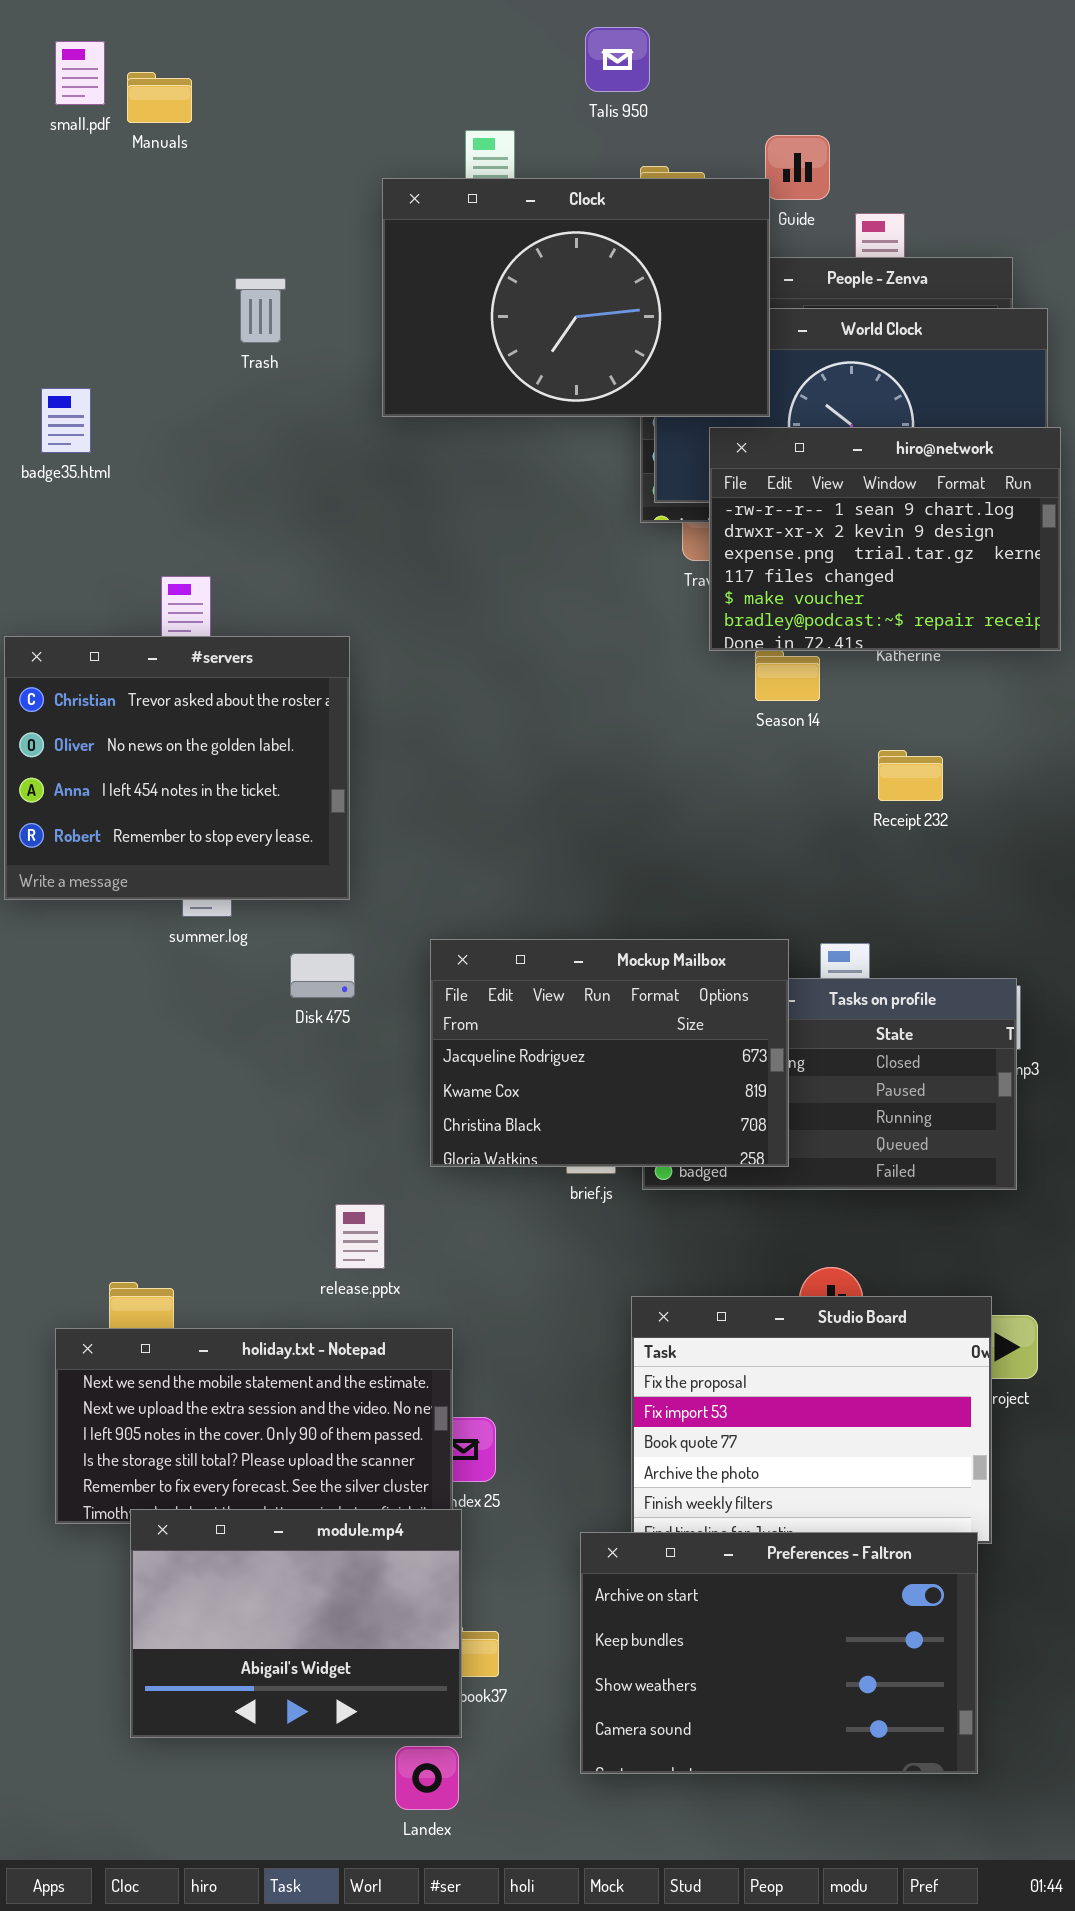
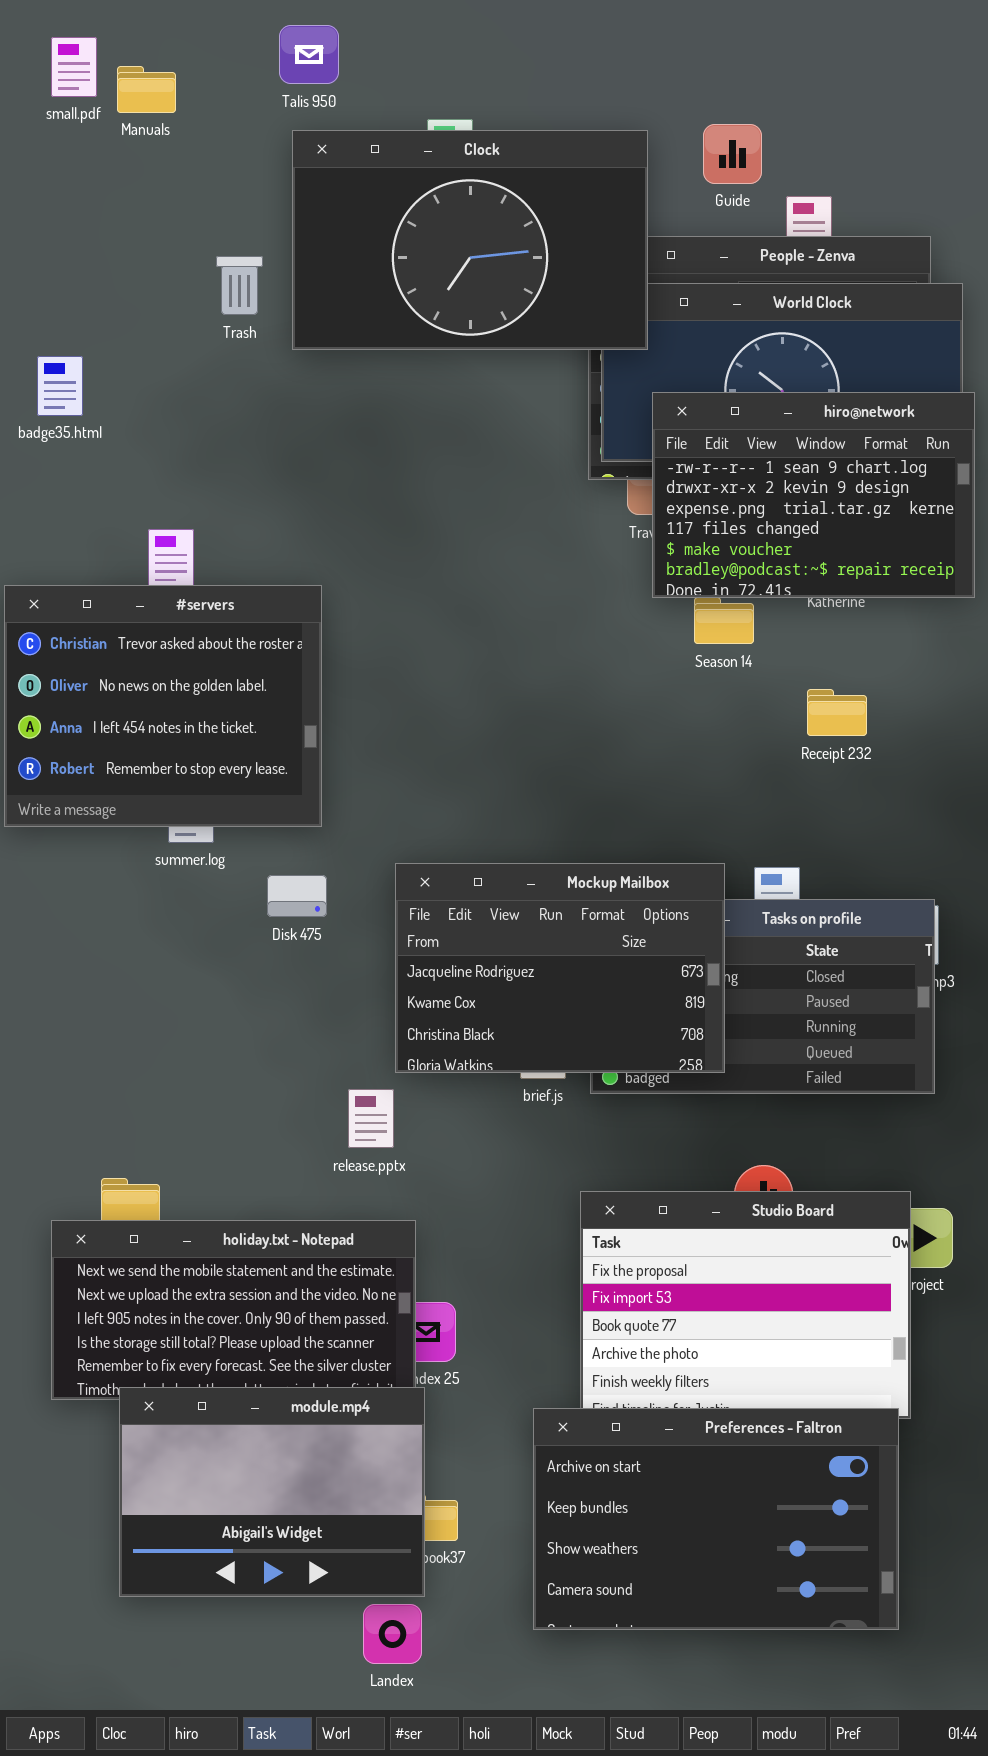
Talis 950: [585,27,650,92] -> [279,25,339,84], moved
Clock: [382,178,770,417] -> [292,130,648,350], moved
release.pptx: [335,1204,385,1269] -> [348,1089,394,1148], moved

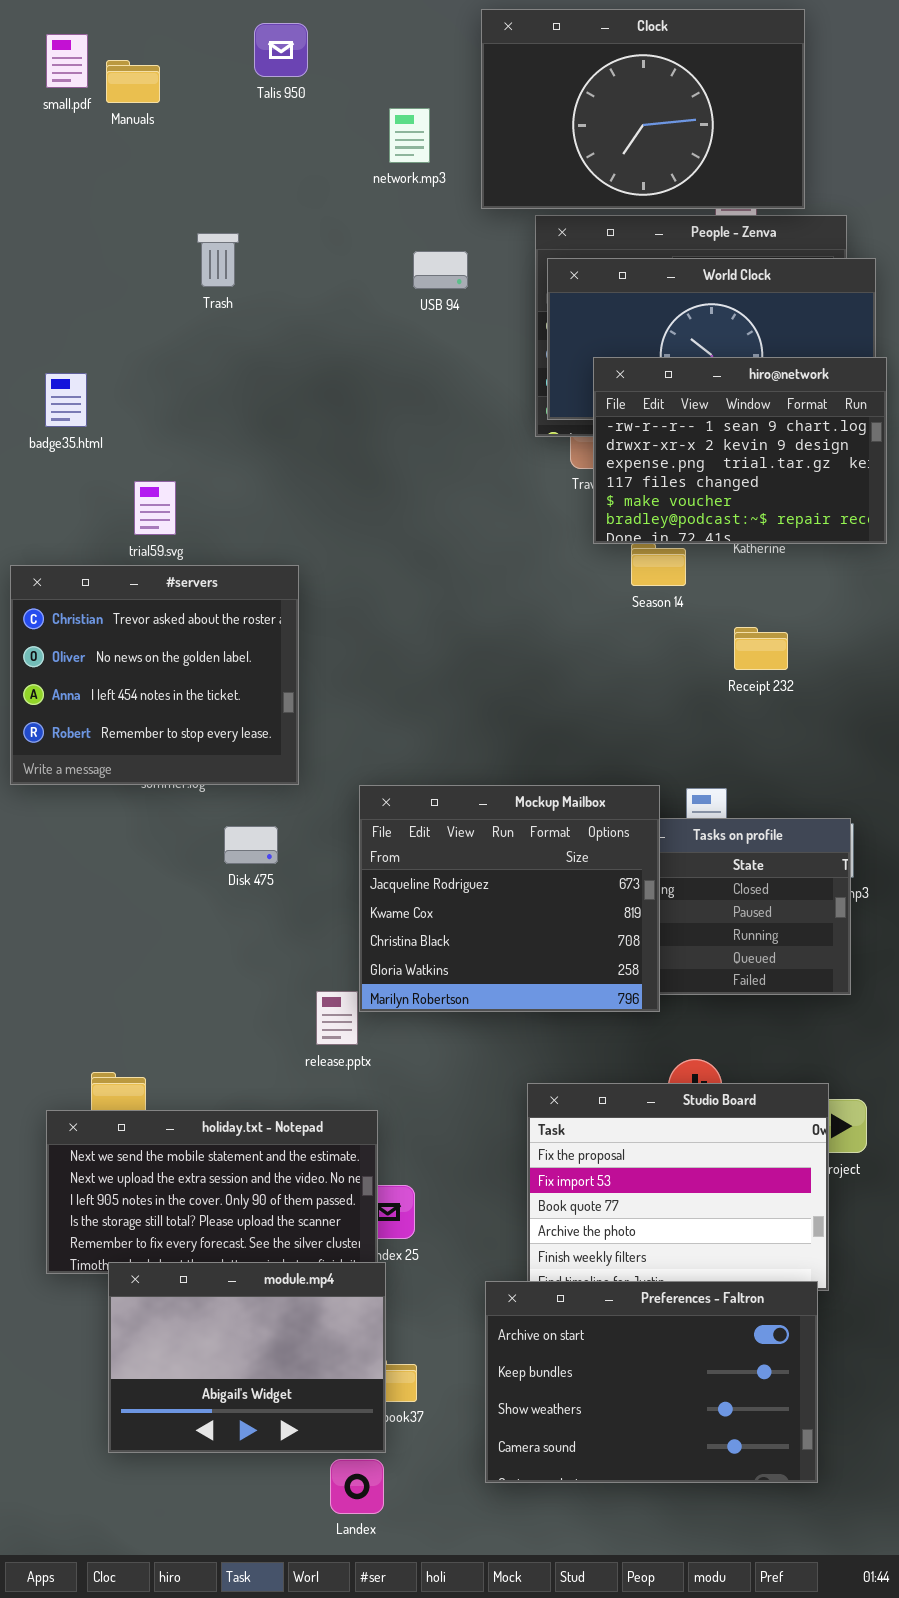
Clock: [292,130,648,350] -> [481,9,805,209], moved
badge35.html: [37,356,83,416] -> [45,373,87,427], moved
#servers: [4,585,322,827] -> [10,565,299,785], moved
Mockup Mailbox: [395,863,725,1073] -> [359,785,660,1012], resized
Disk 475: [267,875,327,917] -> [224,826,278,864], moved

